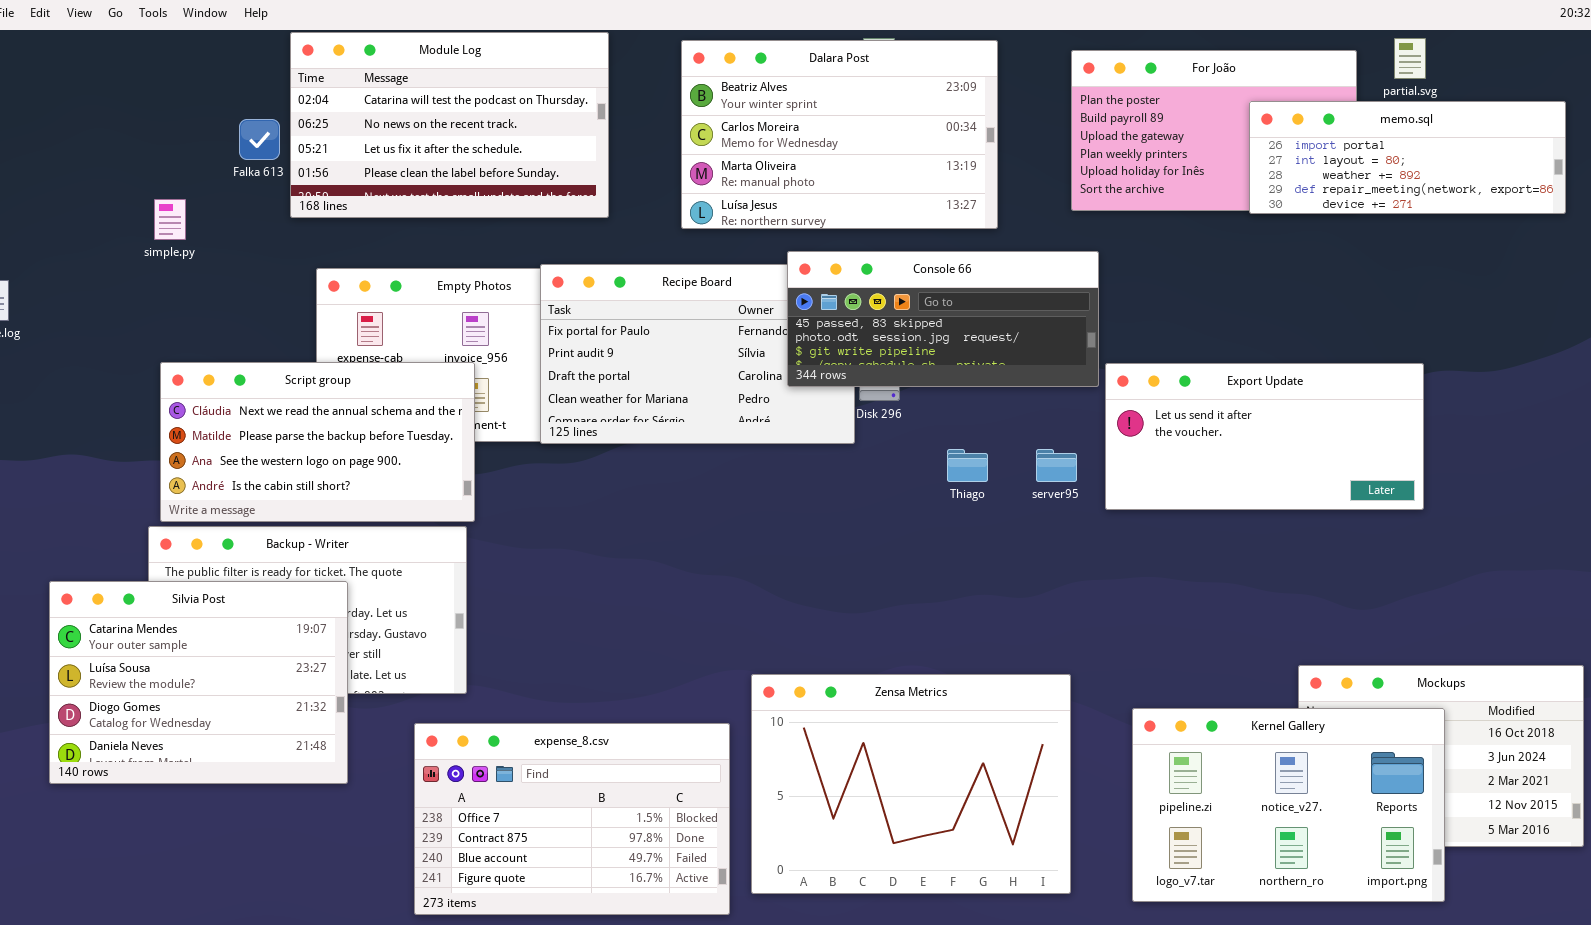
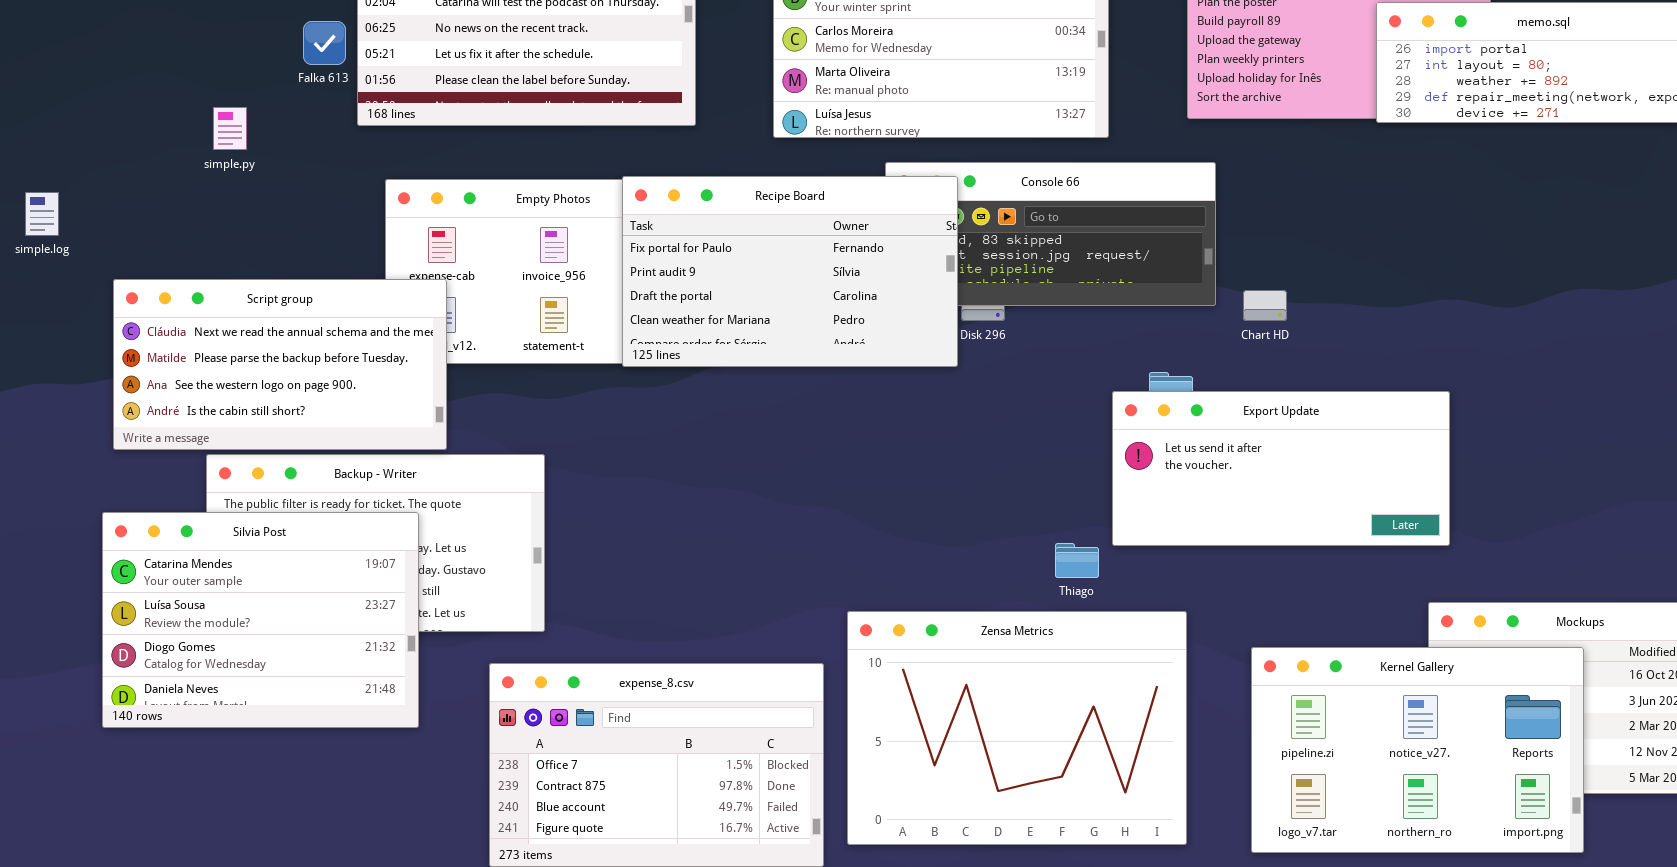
Recipe Board: [540,264,855,444] -> [622,176,958,367], raised
Script group: [160,362,475,522] -> [113,279,447,450], moved
Export Update: [1105,363,1424,510] -> [1112,391,1450,546], moved
Thiago: [947,449,988,482] -> [1055,543,1099,578], moved

